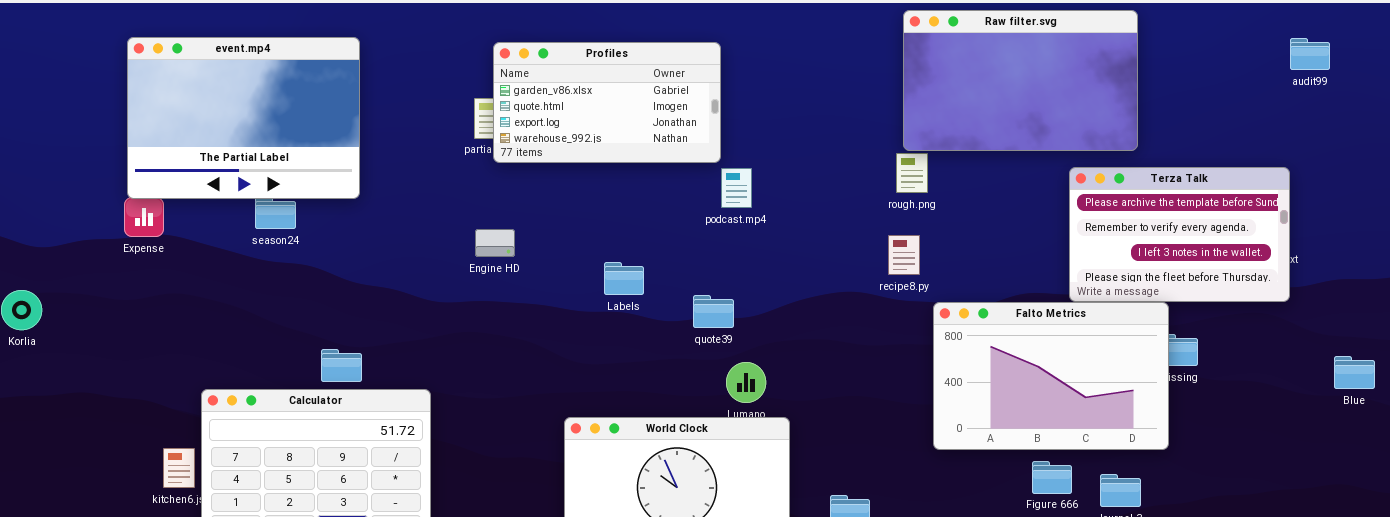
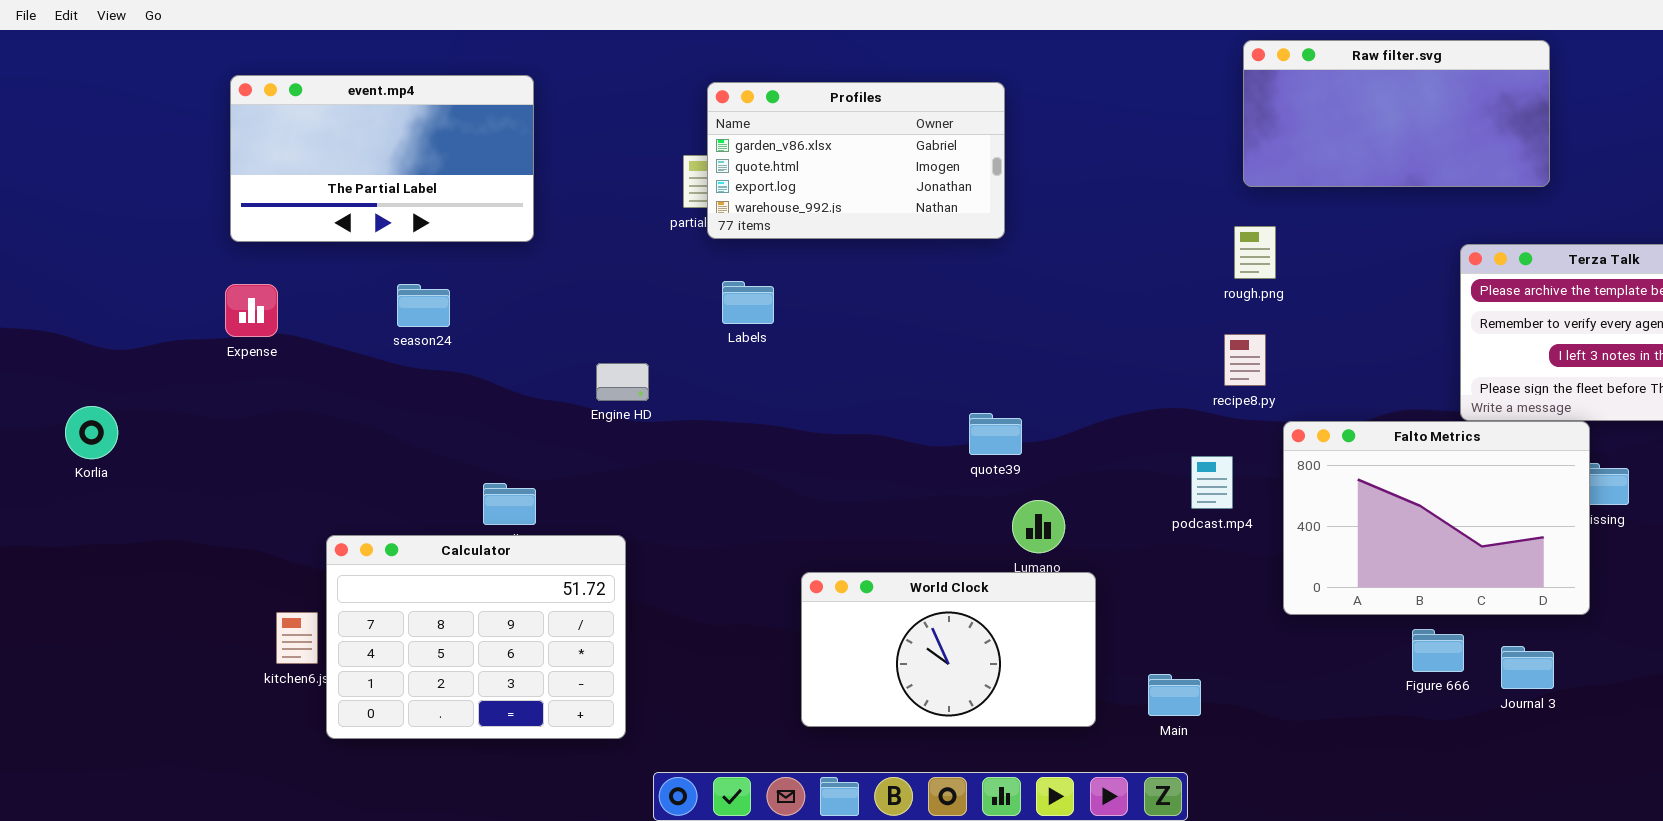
Raw filter.svg: [903,10,1138,151] -> [1243,40,1550,187], resized
event.mp4: [127,37,360,199] -> [230,75,534,242], resized
podcast.mp4: [721,168,752,208] -> [1191,456,1233,509], moved
Engine HD: [475,229,515,257] -> [596,363,649,401], moved
Labels: [604,262,644,295] -> [722,281,774,324], moved

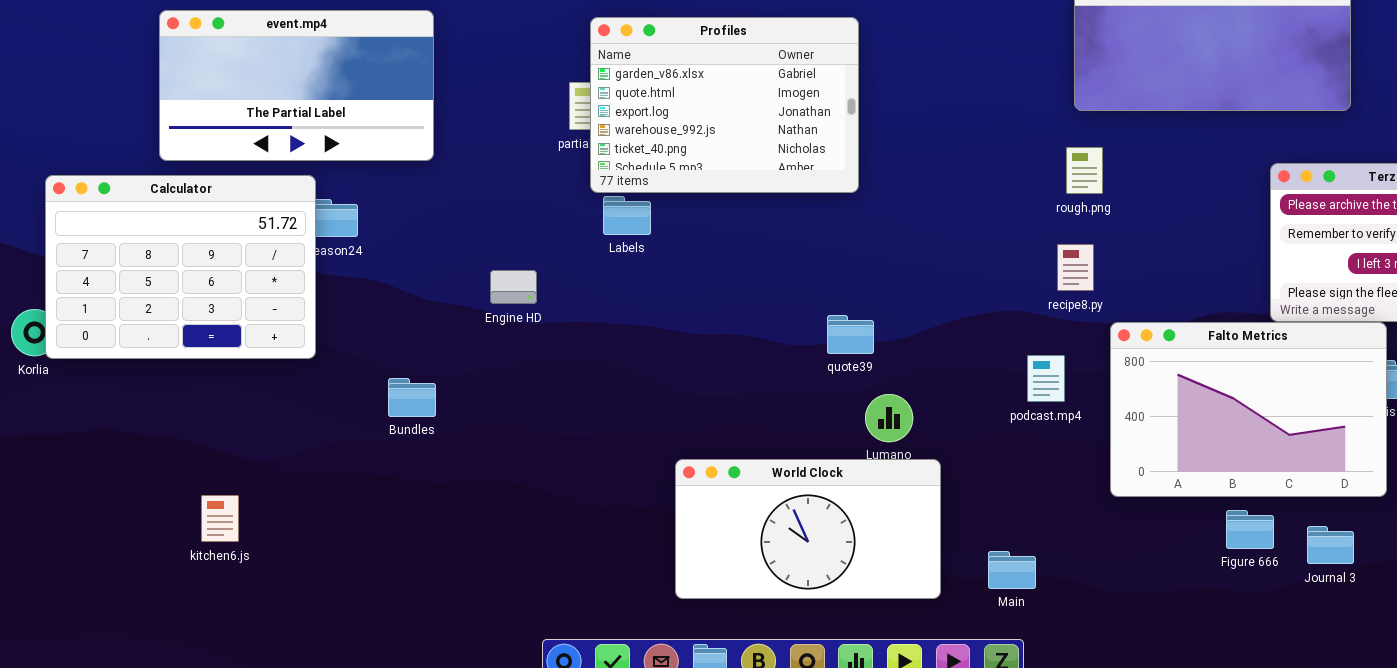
Profiles: [707,82,1005,239] -> [590,17,859,193], resized
Calculator: [326,535,626,739] -> [45,175,316,359], moved

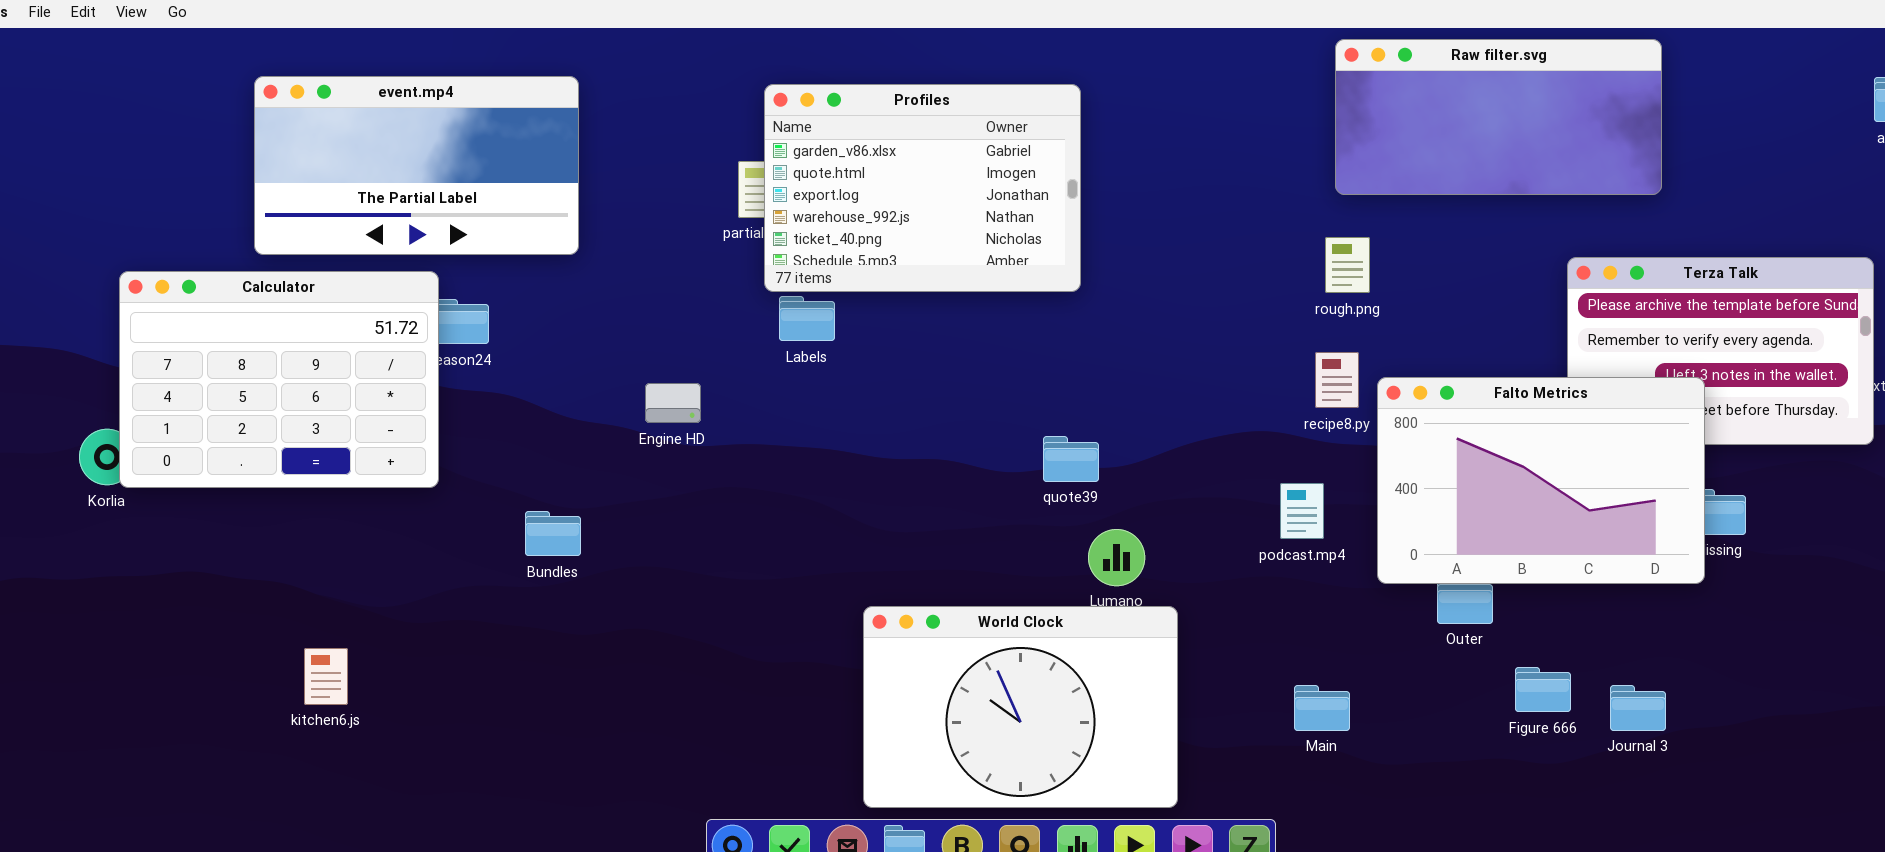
Falto Metrics: [1110,322,1387,497] -> [1377,377,1705,584], moved
World Clock: [675,459,941,599] -> [863,606,1178,808], resized
Main: [988,551,1036,589] -> [1294,685,1350,731], moved

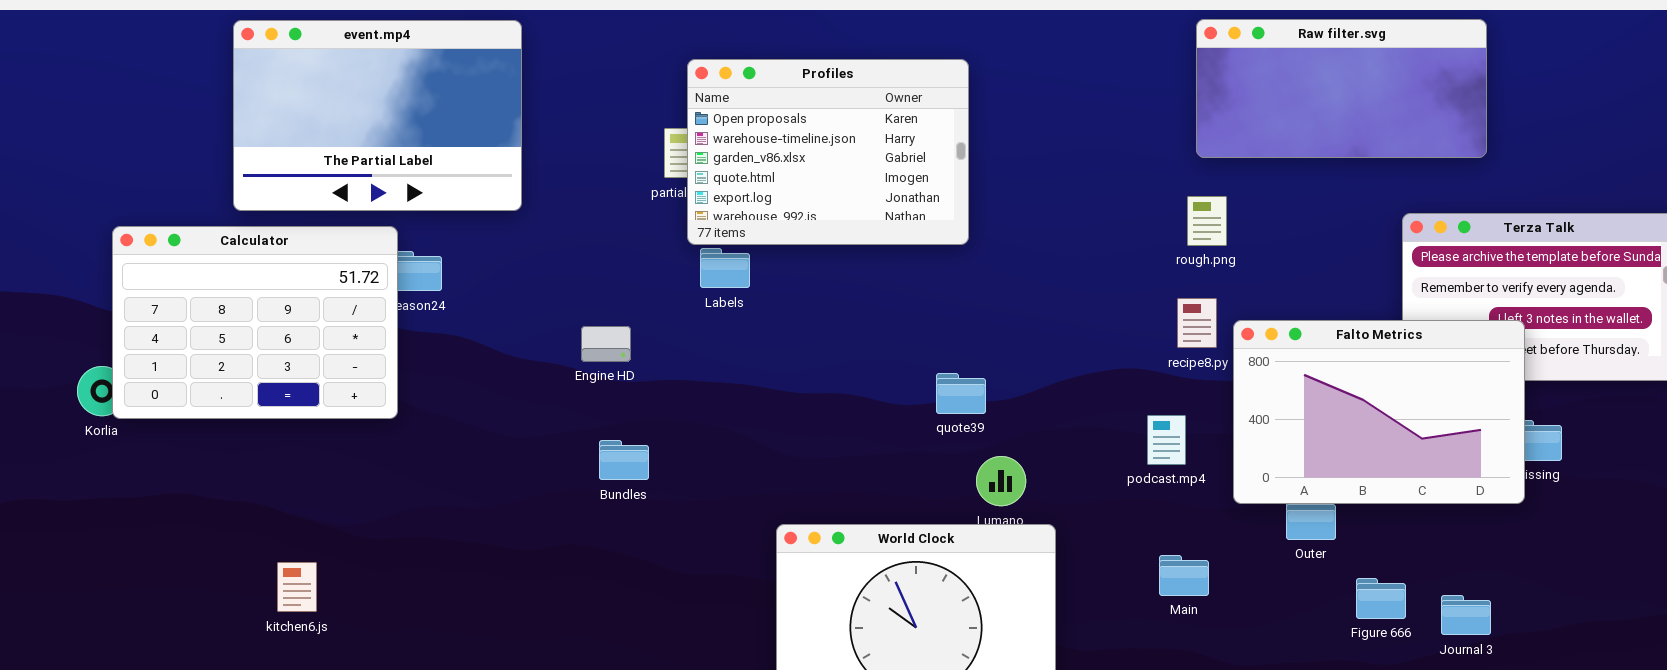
event.mp4: [254,76,579,255] -> [233,20,522,211], resized
Profiles: [764,84,1081,292] -> [687,59,969,245], scrolled up 2 rows
Bundles: [525,511,581,556] -> [599,440,649,480], moved
Main: [1294,685,1350,731] -> [1159,555,1209,596], moved

